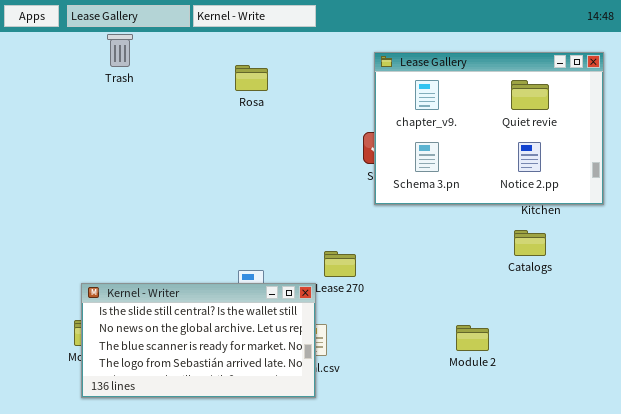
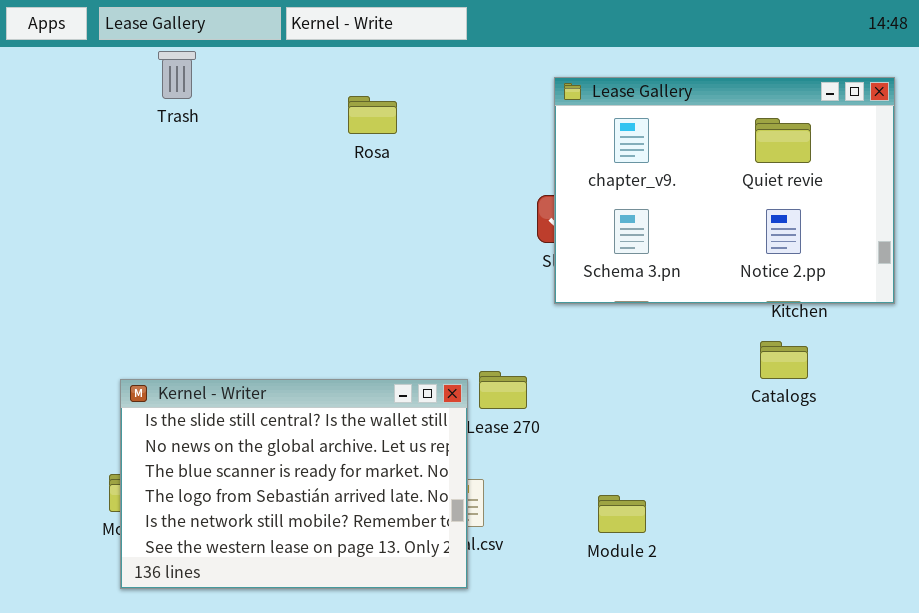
Kernel - Writer: [81,283,316,398] -> [120,379,468,589], resized
Module 2: [456,325,489,351] -> [598,495,646,533], moved

